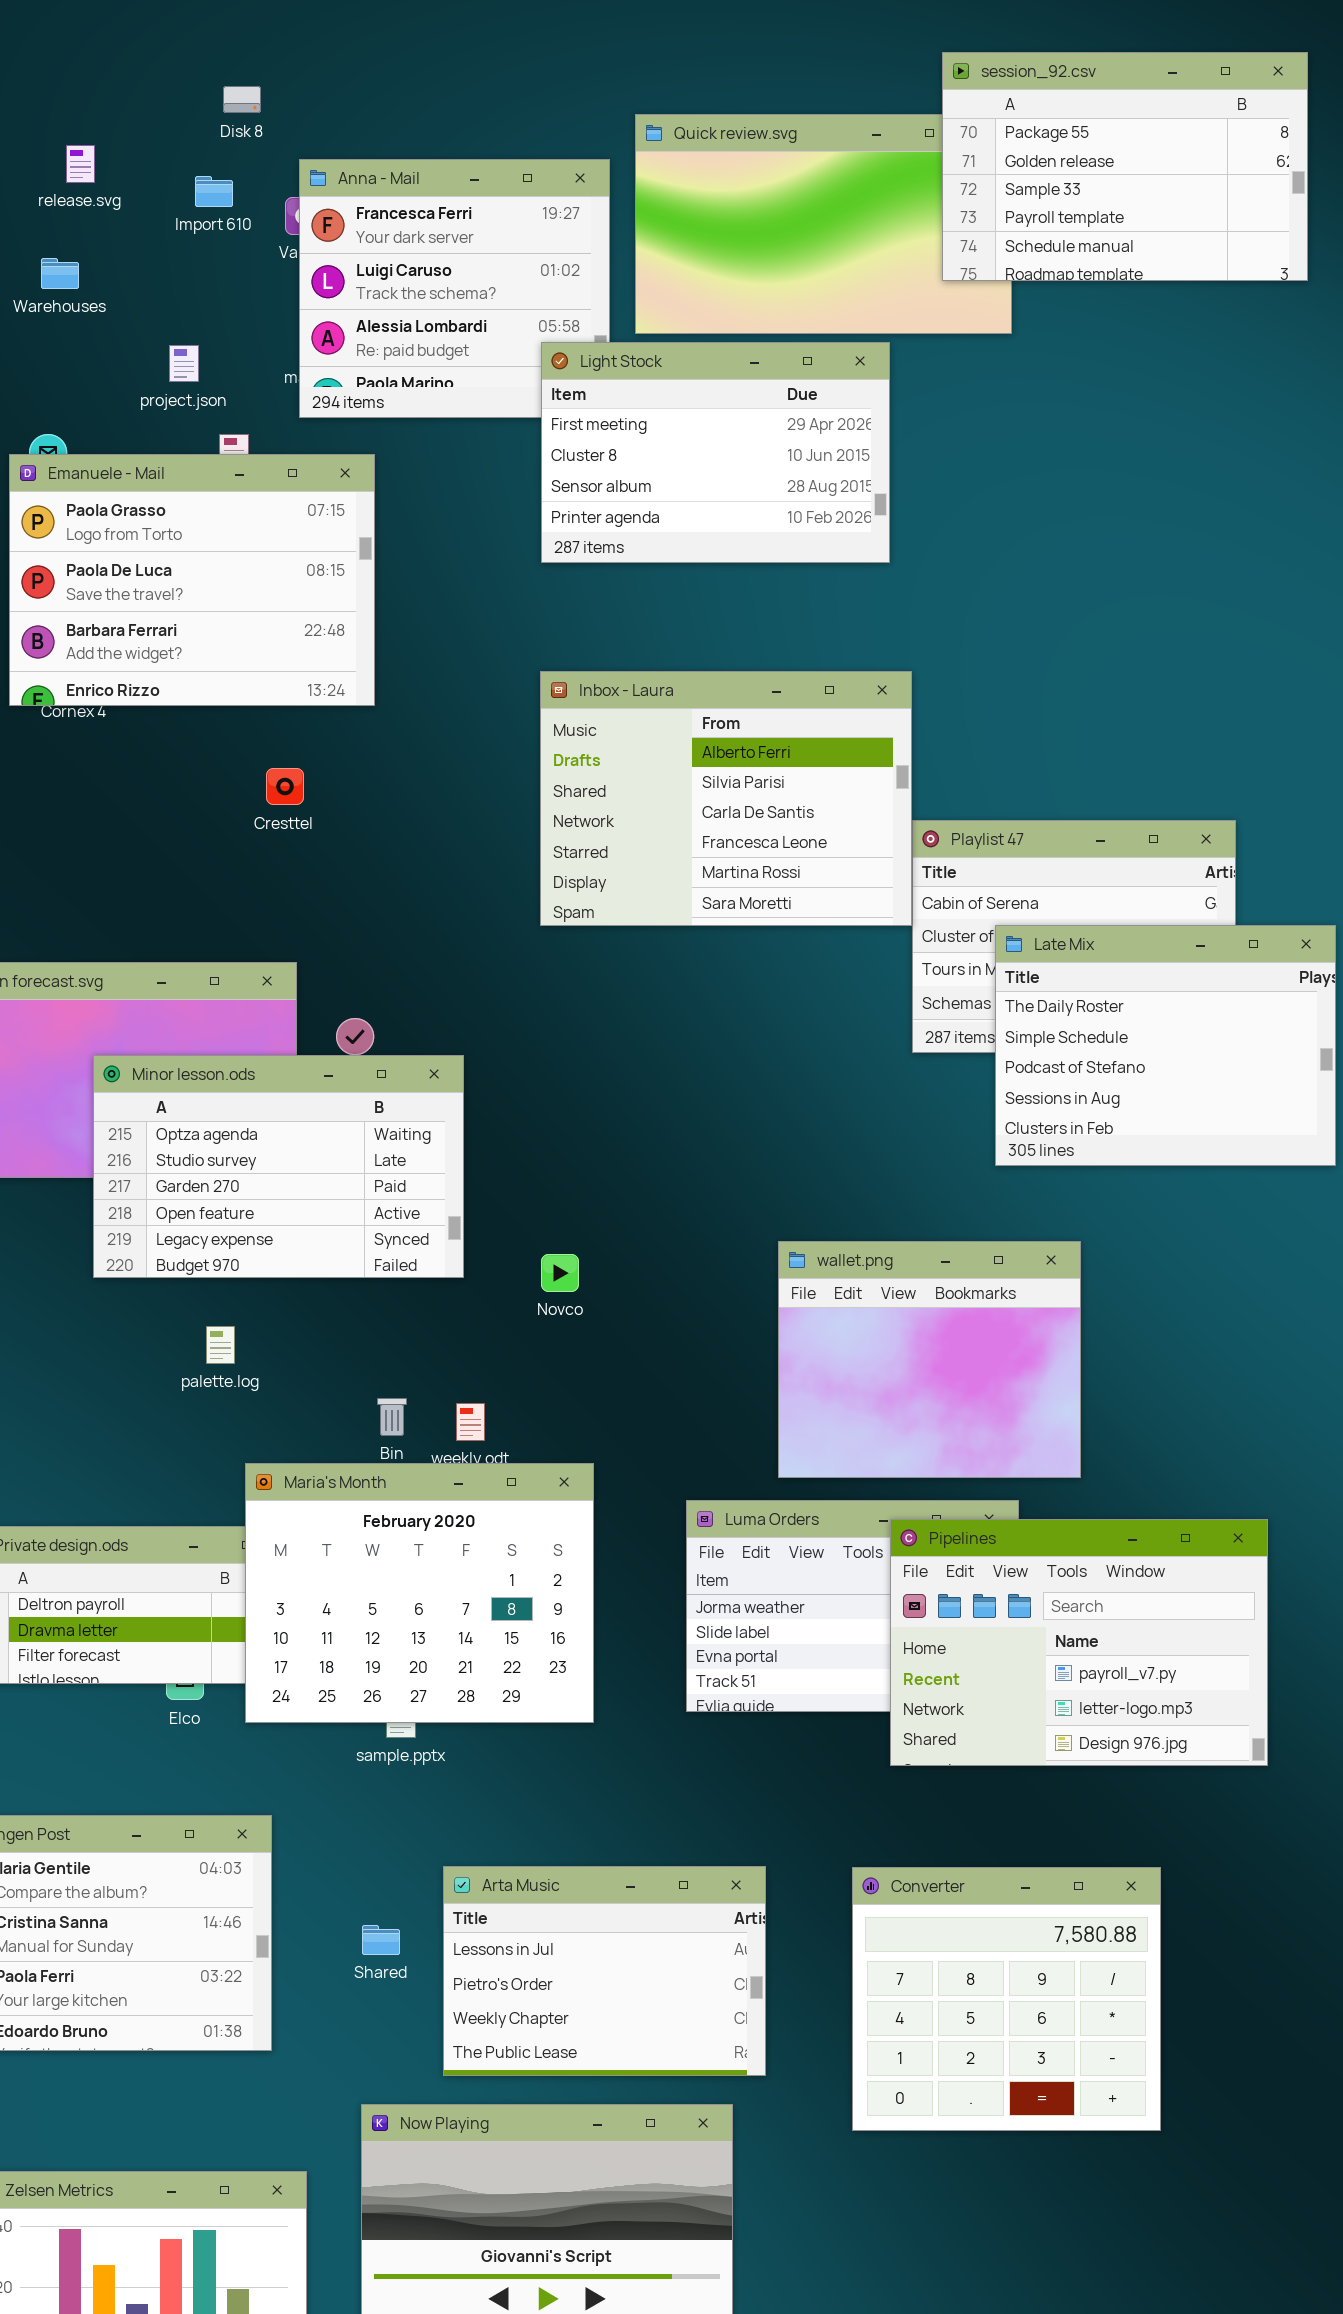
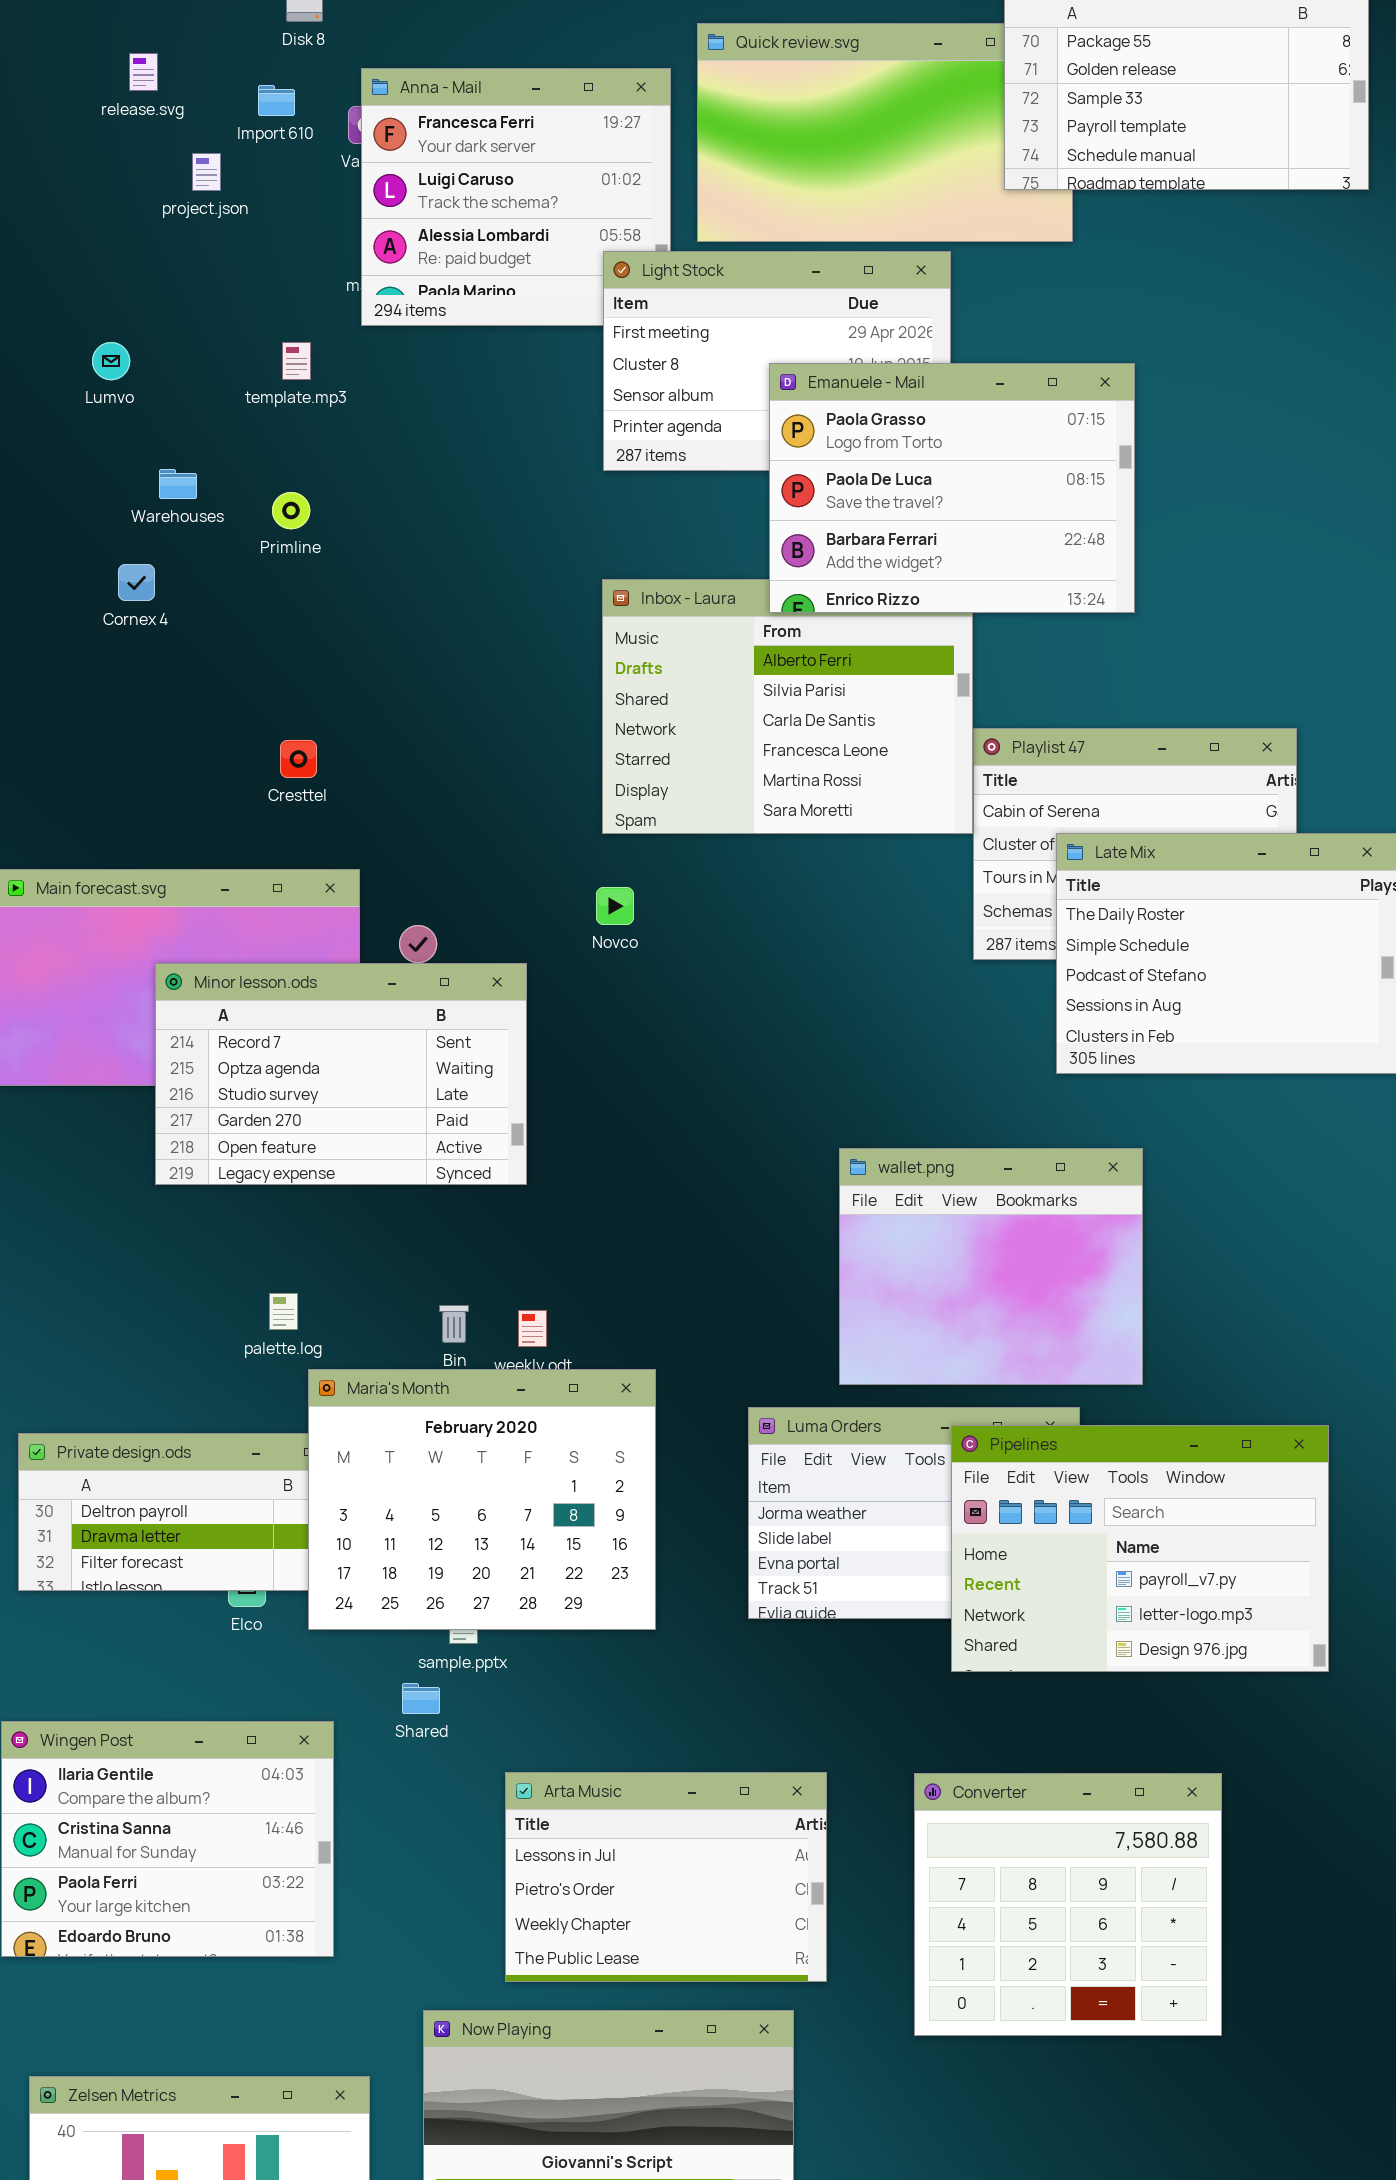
Warehouses: [41,258,79,289] -> [159,469,197,499], moved
project.json: [169,345,199,382] -> [192,153,221,191], moved
Emanuele - Mail: [9,454,375,706] -> [769,363,1135,613], moved
Cresttel: [266,768,304,805] -> [280,740,317,778], moved
Minor lesson.ods: [93,1055,464,1278] -> [155,963,527,1185], scrolled up 1 row
Novco: [541,1254,579,1292] -> [596,887,634,925], moved
palette.log: [206,1326,235,1364] -> [269,1293,298,1330], moved
Shared: [362,1925,400,1955] -> [402,1683,440,1714], moved

